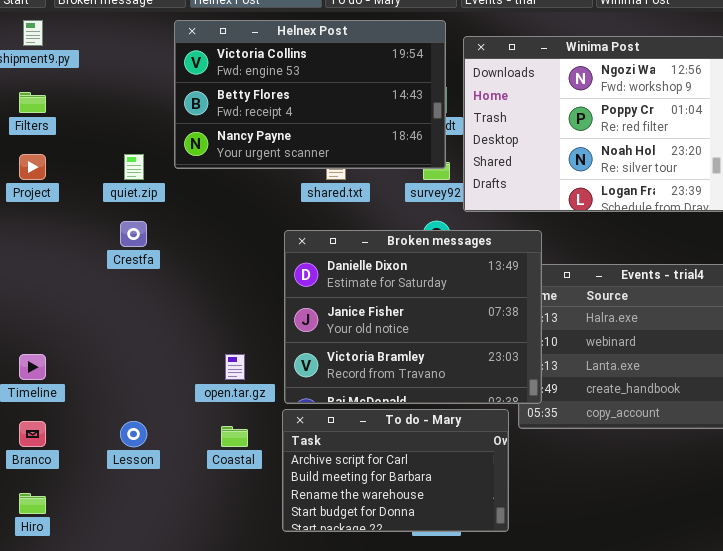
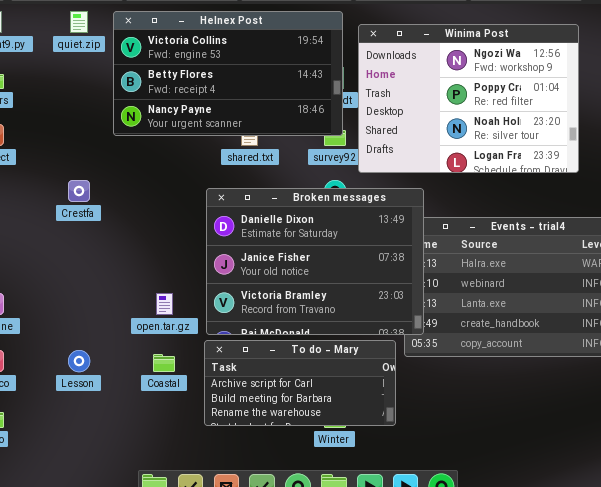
quiet.zip: [124,154,144,180] -> [70,11,88,33], moved
To do - Mary: [282,409,509,532] -> [204,340,396,426], resized

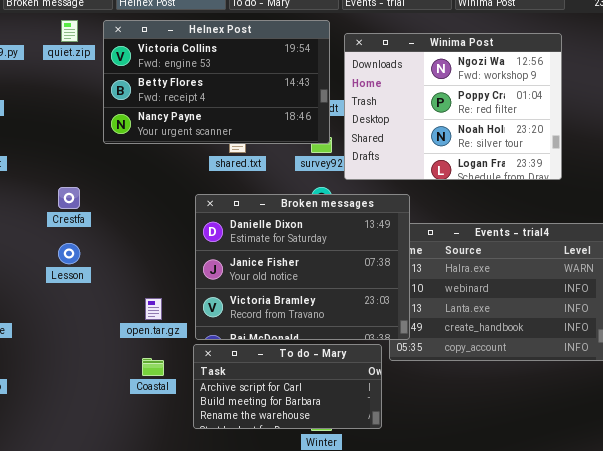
Lesson: [68,350,90,372] -> [58,243,80,264], moved

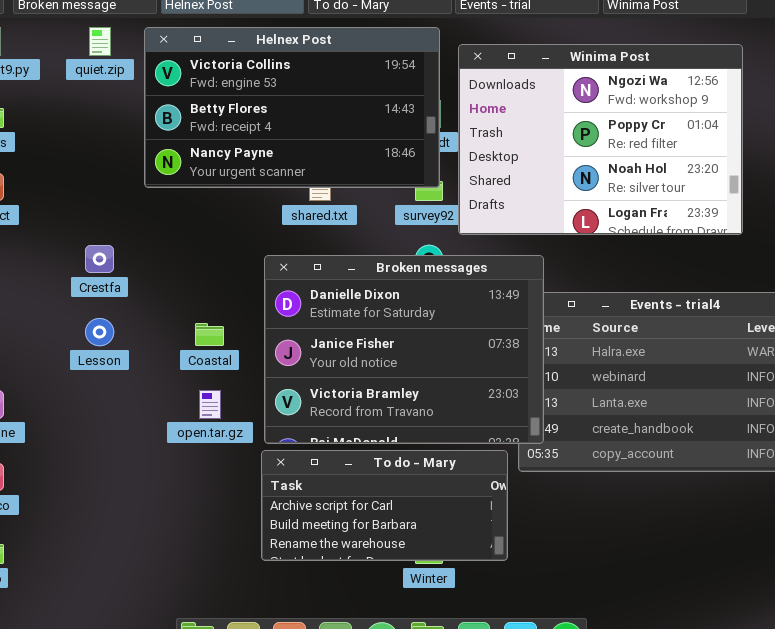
Coastal: [142,358,164,376] -> [195,323,224,346], moved

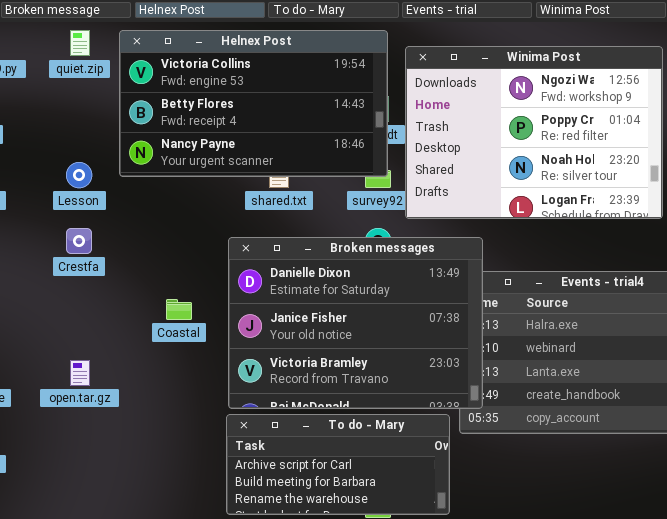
Lesson: [85,318,114,346] -> [66,162,92,188], moved
open.tar.gz: [199,390,221,419] -> [70,360,90,386], moved

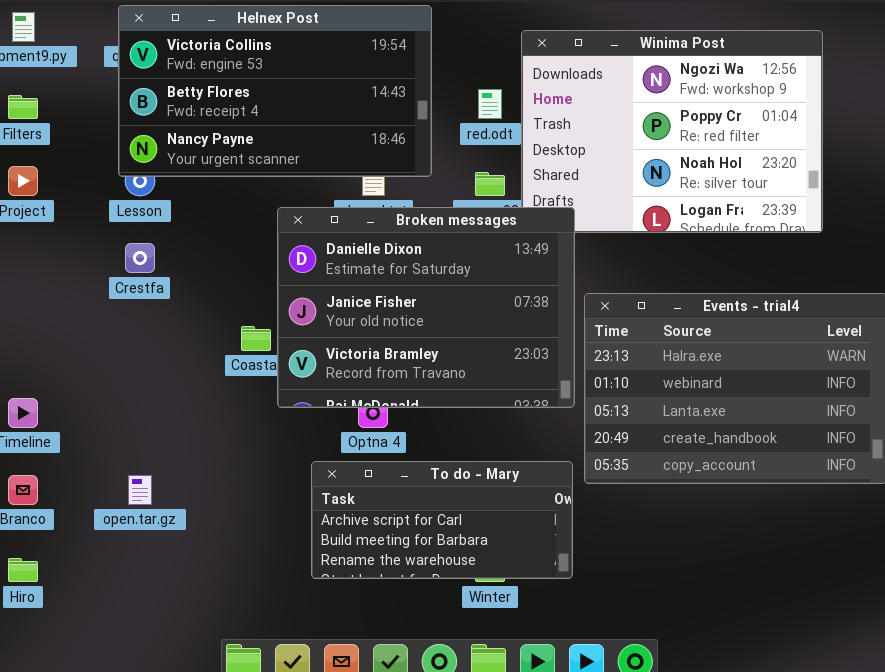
Helnex Post: [119,30,388,177] -> [118,5,432,177], moved
Broken messages: [228,237,483,409] -> [277,207,575,408], moved
open.tar.gz: [70,360,90,386] -> [128,475,152,505], moved

